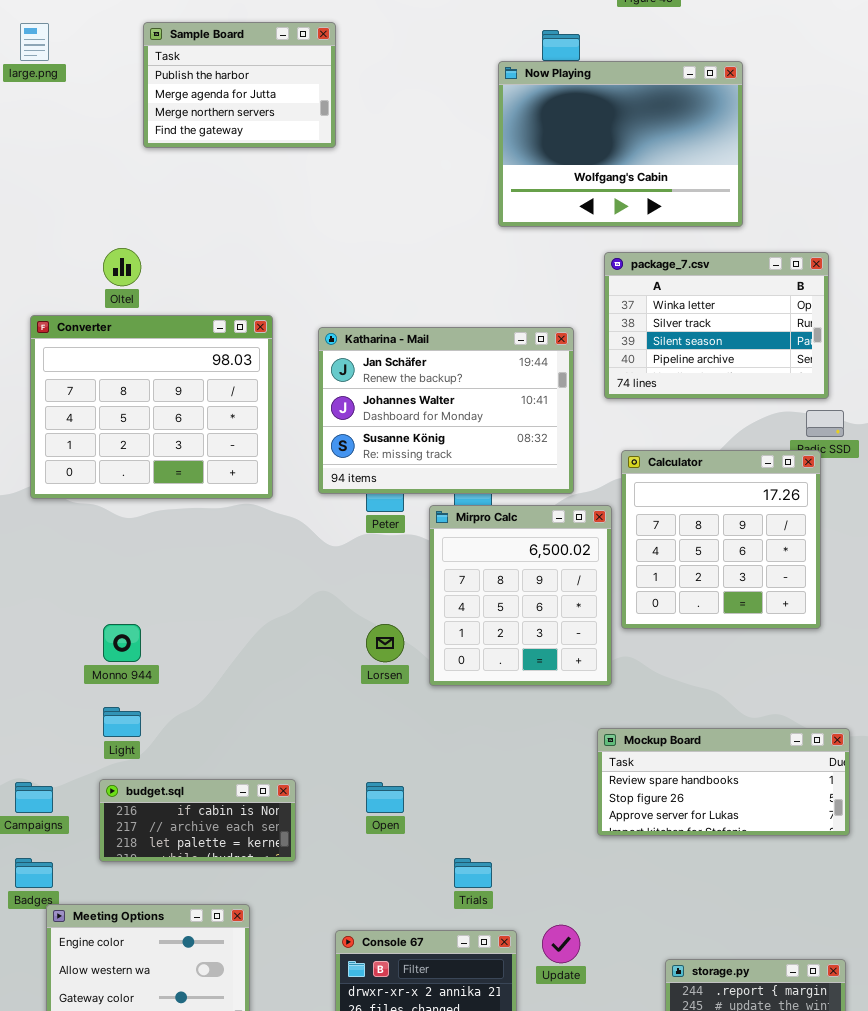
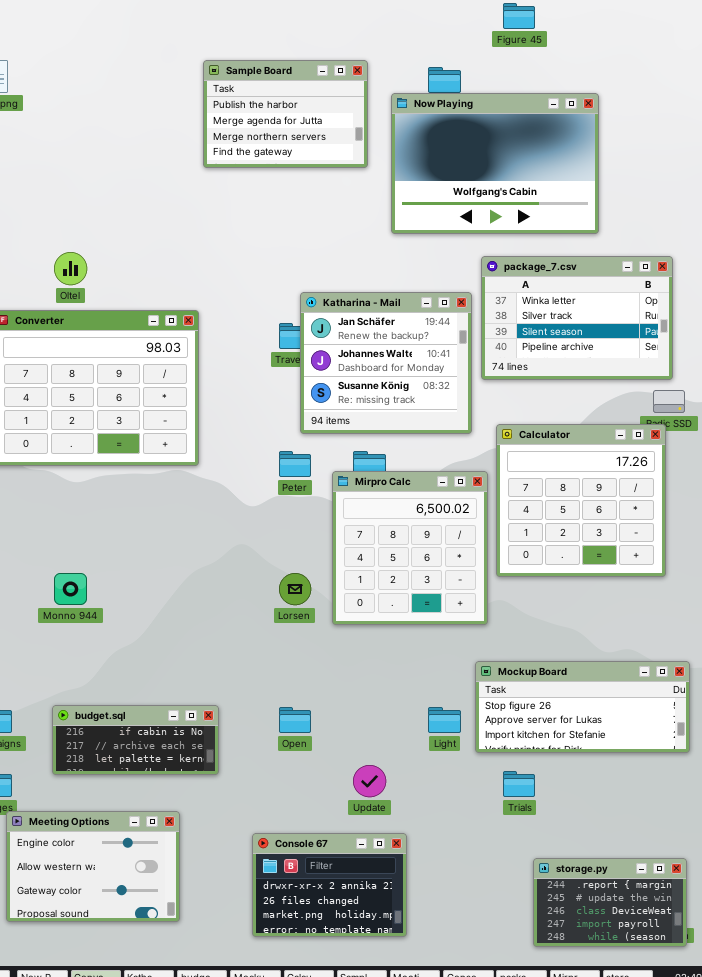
Sample Board: [143,22,336,148] -> [203,60,368,168], moved
Katharina - Mail: [318,327,574,494] -> [300,292,472,434], moved, resized
Light: [103,707,141,737] -> [428,707,461,733], moved
Mockup Board: [597,728,850,836] -> [475,661,690,753], scrolled down 1 row
Trials: [454,858,492,888] -> [503,771,535,797], moved
Update: [542,925,580,963] -> [353,765,386,797], moved

